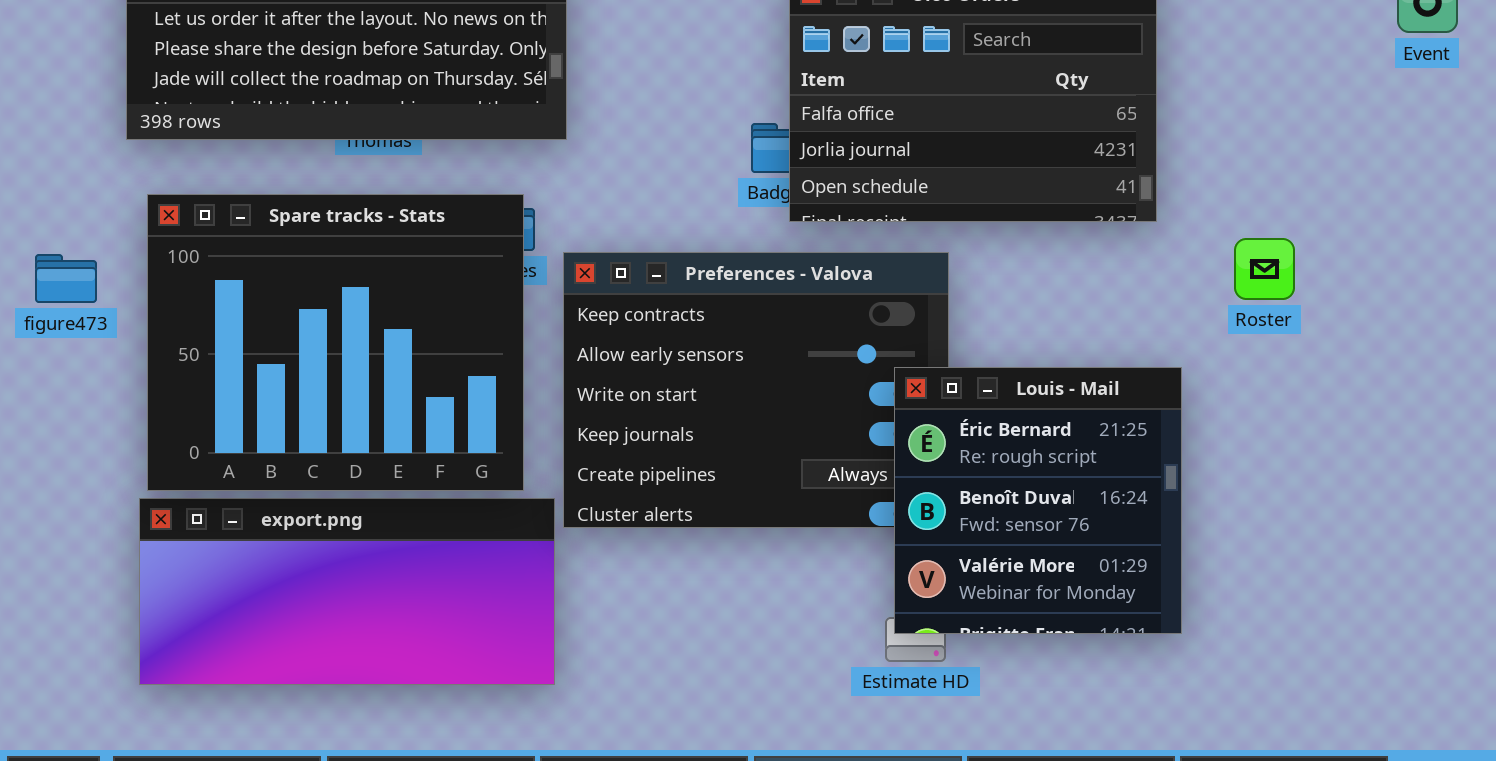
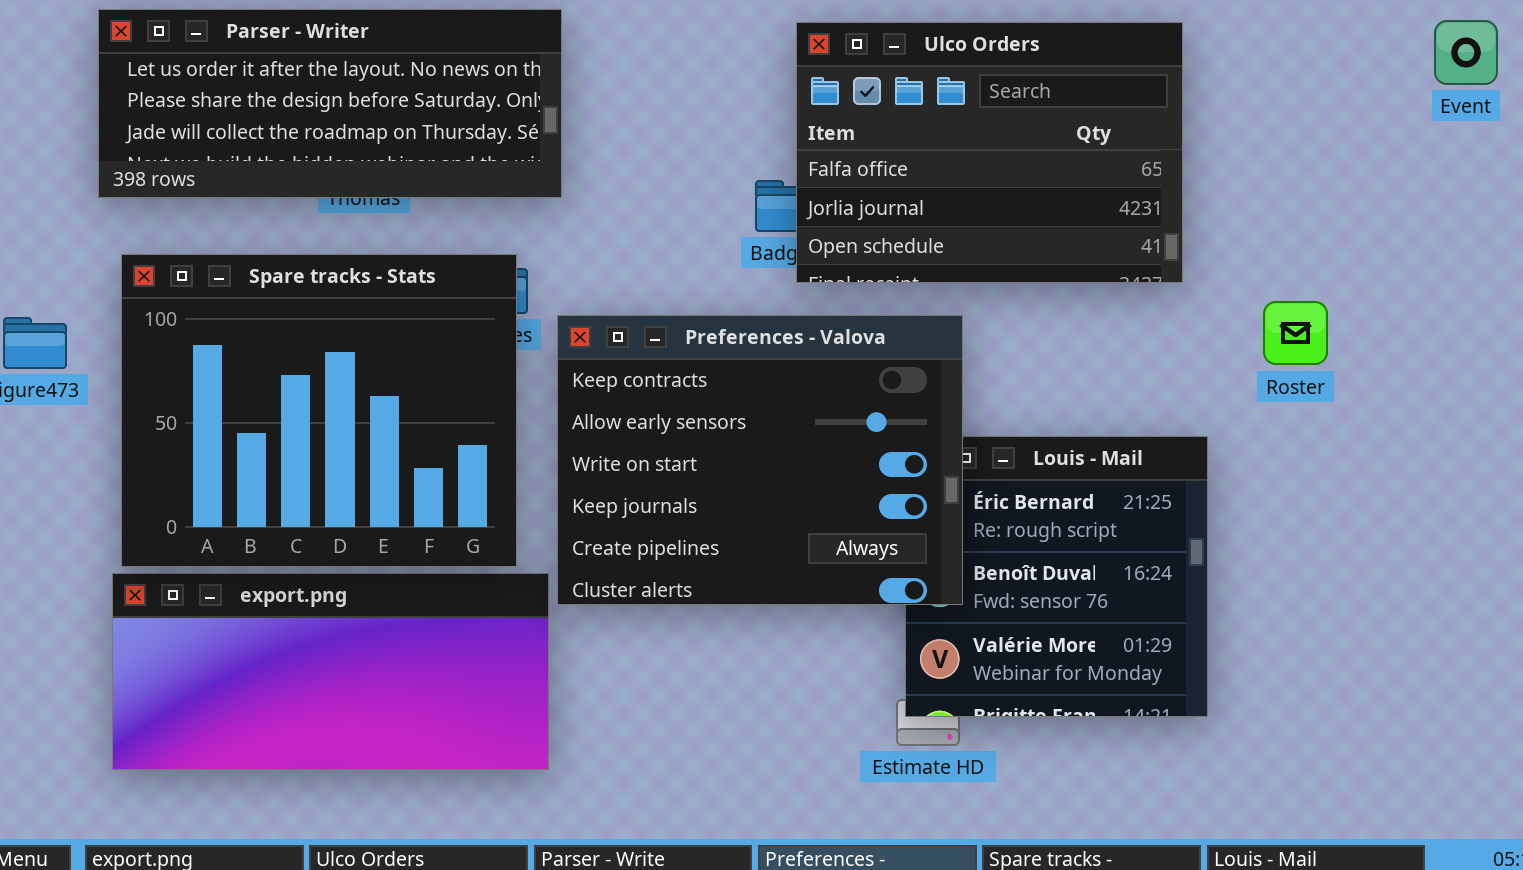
Preferences - Valova: [563,252,949,528] -> [557,315,963,605], raised

